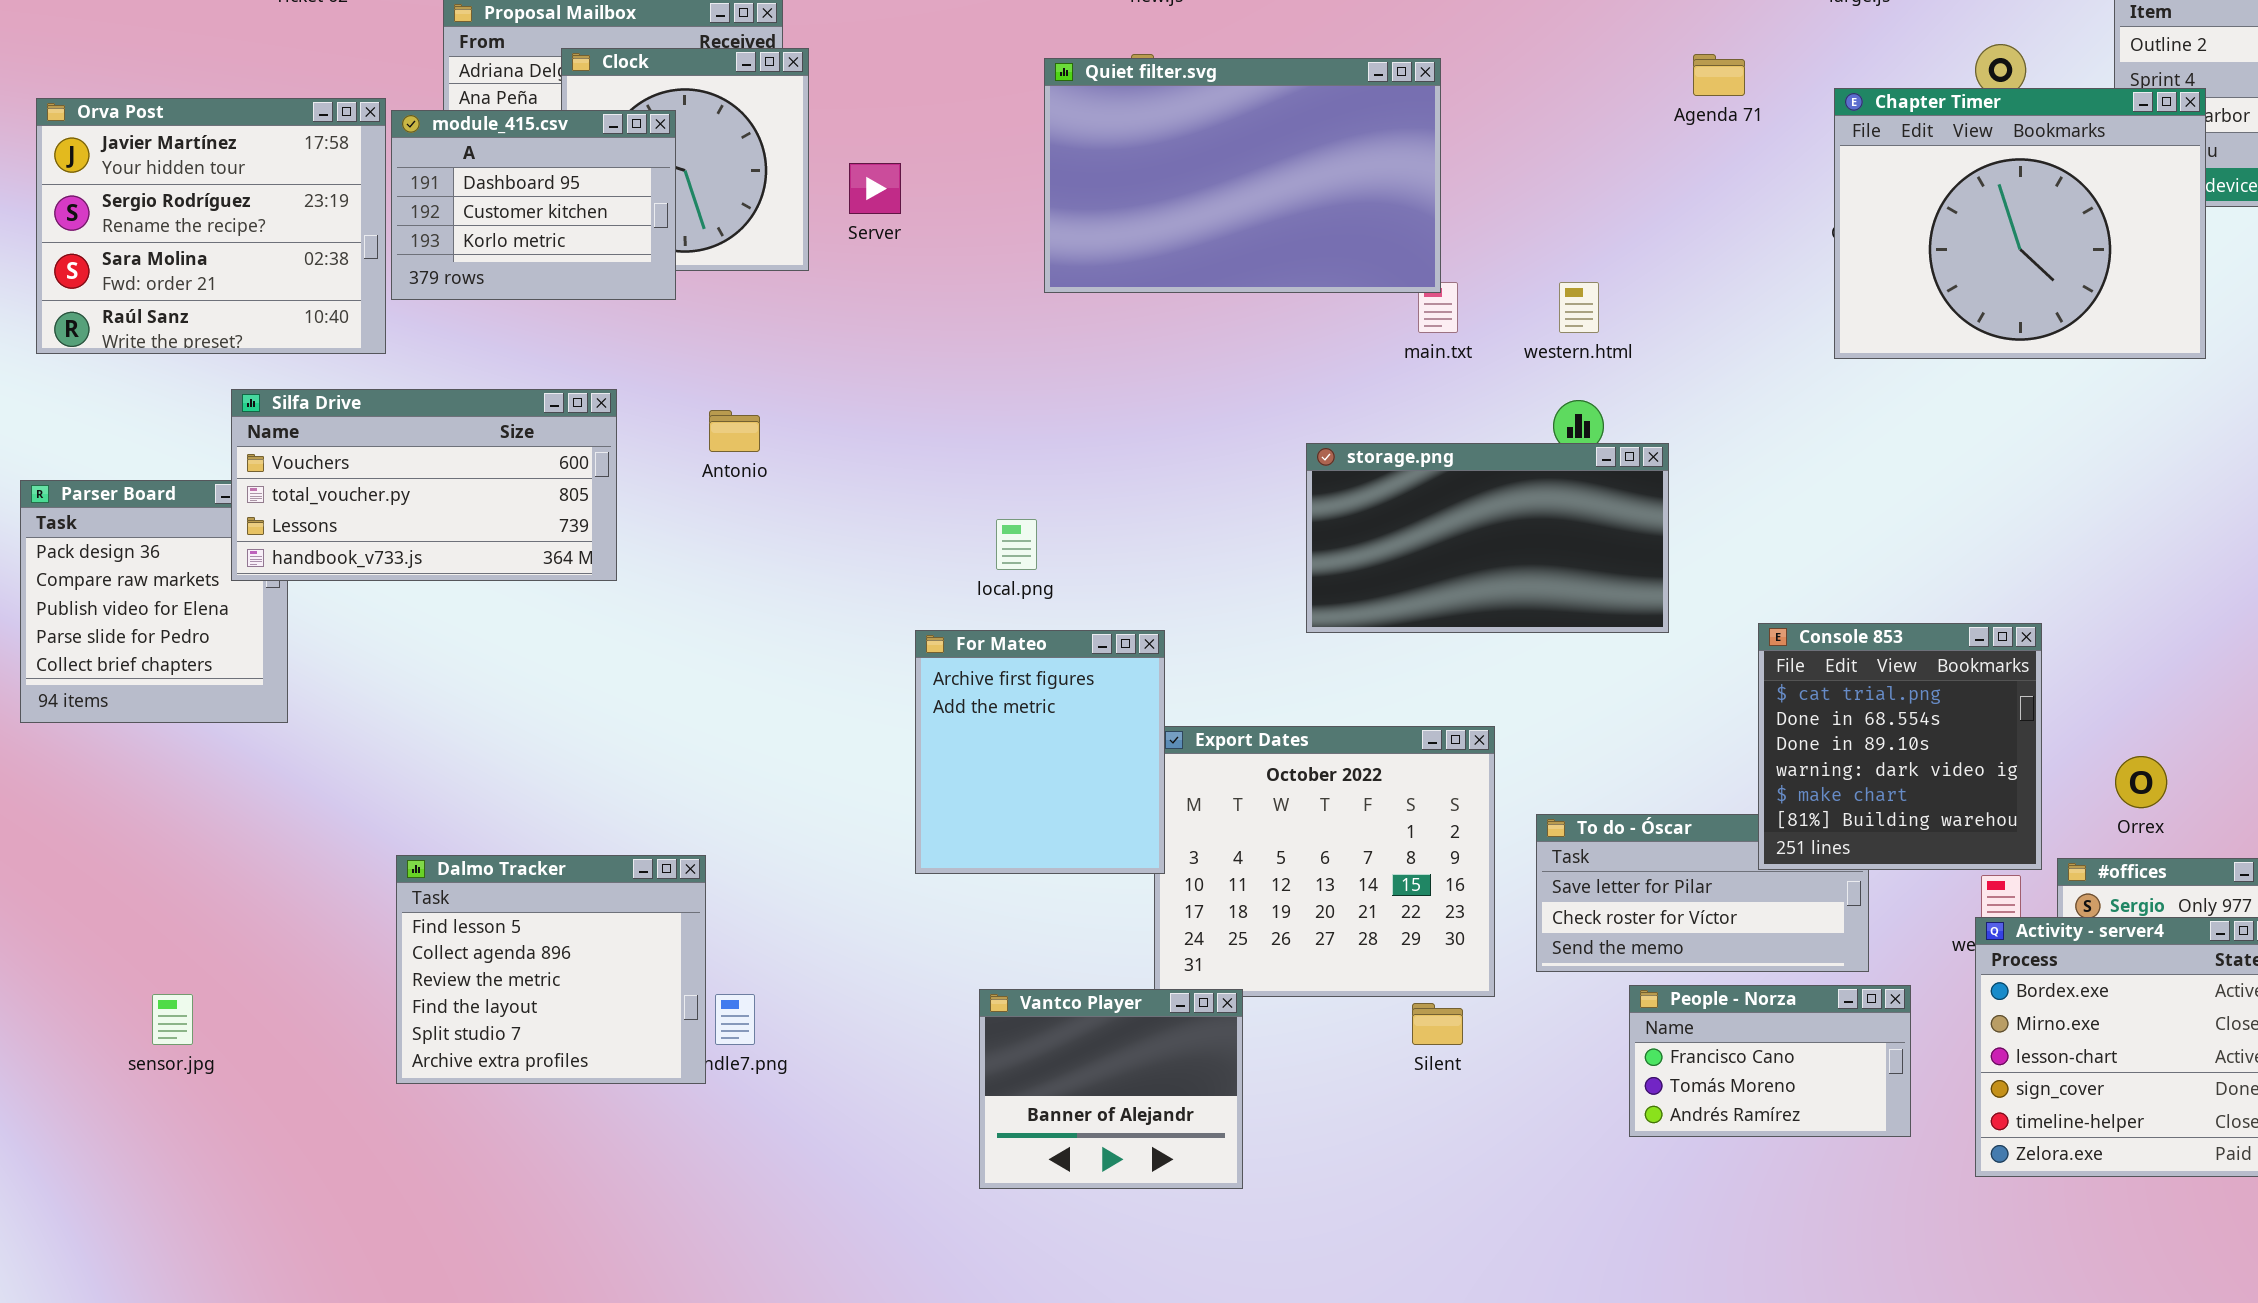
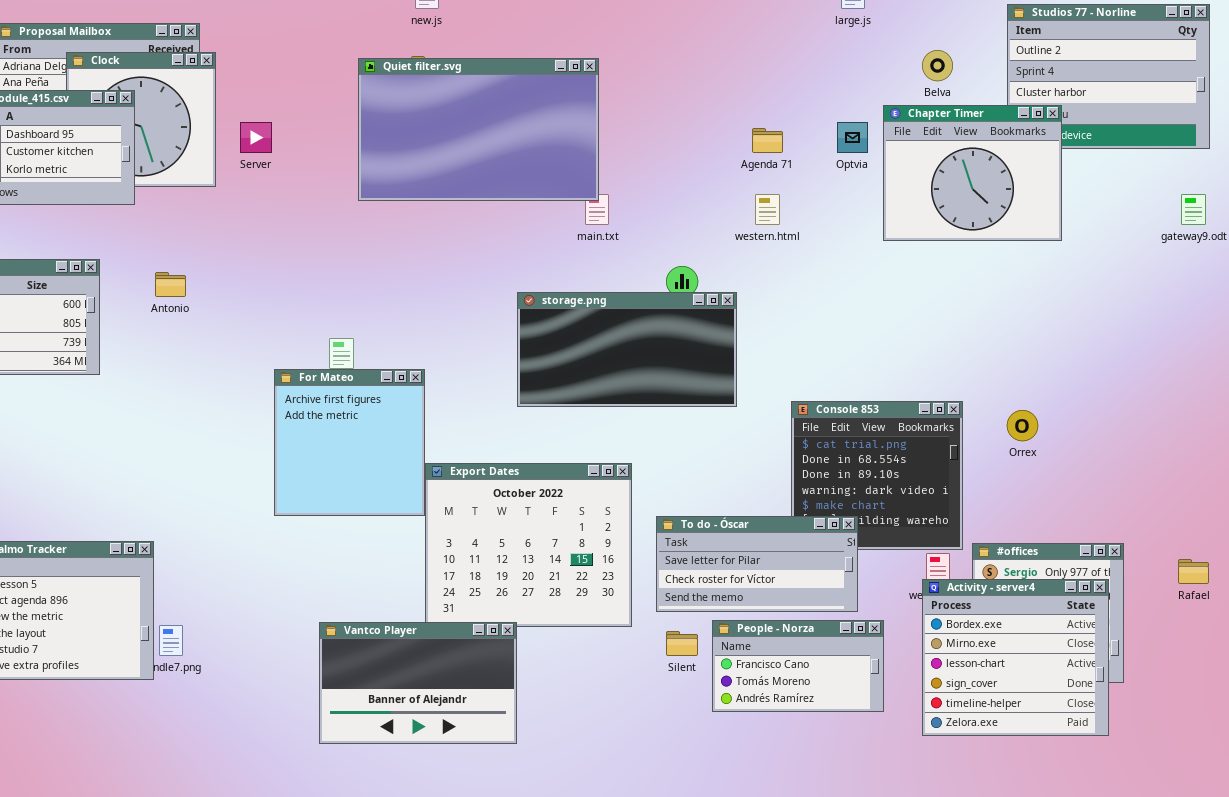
Agenda 71: [1693,54,1745,96] -> [752,128,783,153], moved
Chapter Timer: [1834,88,2206,359] -> [883,105,1062,241], resized
western.html: [1559,282,1599,333] -> [755,194,780,225], moved
For Mateo: [915,630,1165,874] -> [274,369,425,516], moved
Orrex: [2115,756,2167,808] -> [1007,410,1038,441], moved
To do - Óscar: [1536,814,1869,972] -> [656,516,858,612], raised
Vantco Player: [979,989,1243,1189] -> [319,622,517,744], resized
Silent: [1412,1003,1463,1045] -> [666,631,698,656], moved

